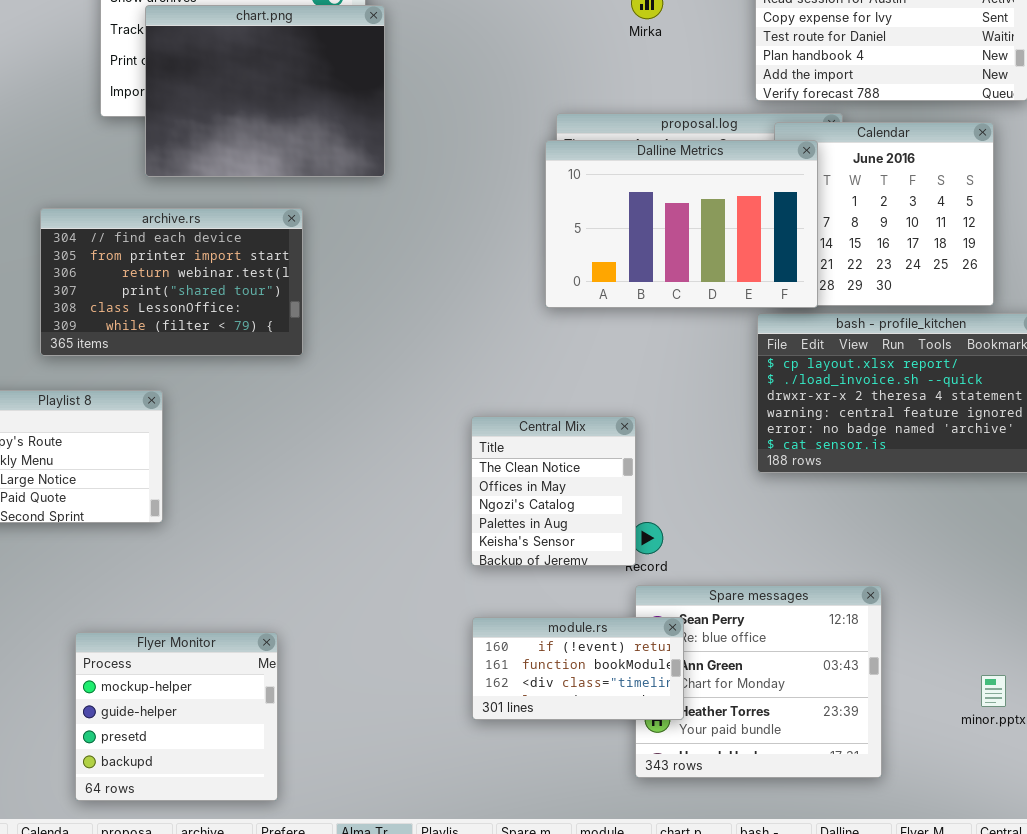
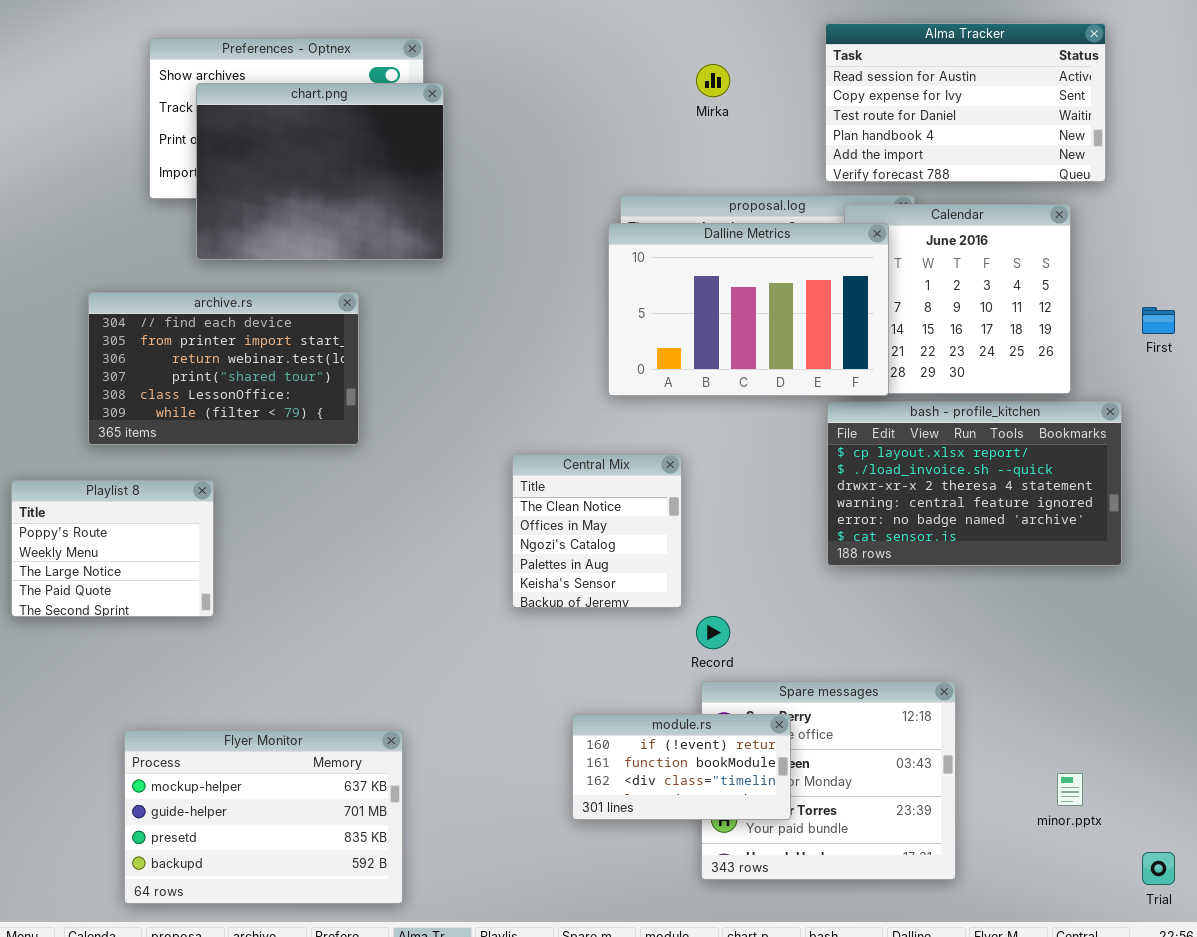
Central Mix: [471,416,636,566] -> [512,454,682,608], moved
module.rs: [472,617,684,720] -> [572,714,791,820], moved
Flyer Monitor: [75,632,278,801] -> [124,730,403,904], resized

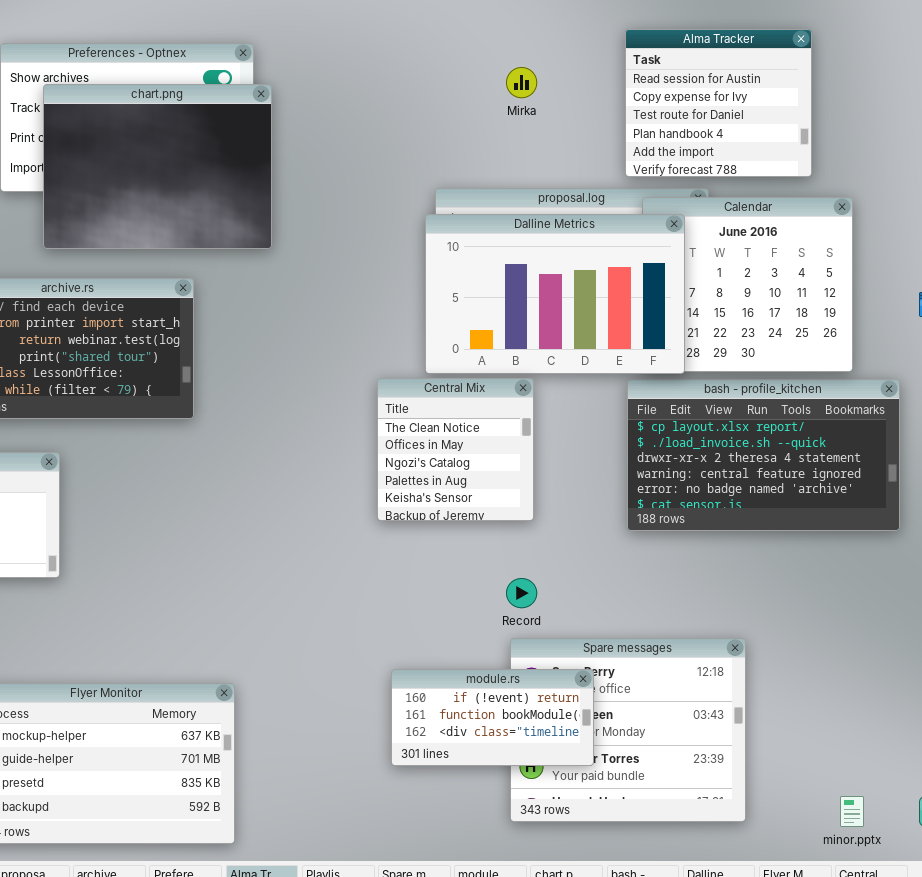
Alma Tracker: [825,23,1106,182] -> [625,29,812,177], resized
Central Mix: [512,454,682,608] -> [377,378,534,521], moved
minor.pptx: [1057,773,1083,806] -> [840,796,864,827], moved

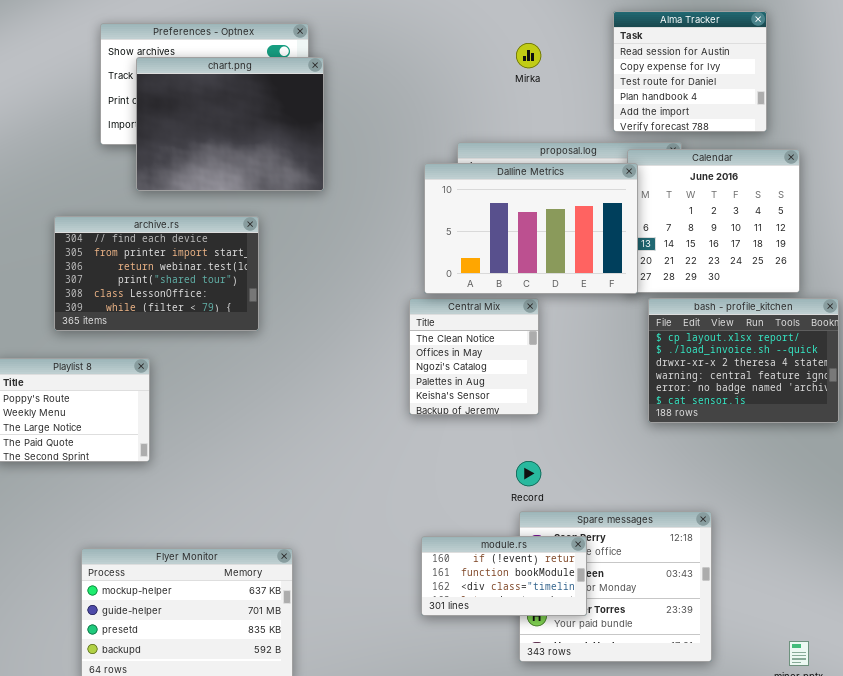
Dalline Metrics: [425,214,685,374] -> [424,163,638,294], moved
bash - profile_kitchen: [627,379,900,531] -> [648,298,839,423], resized

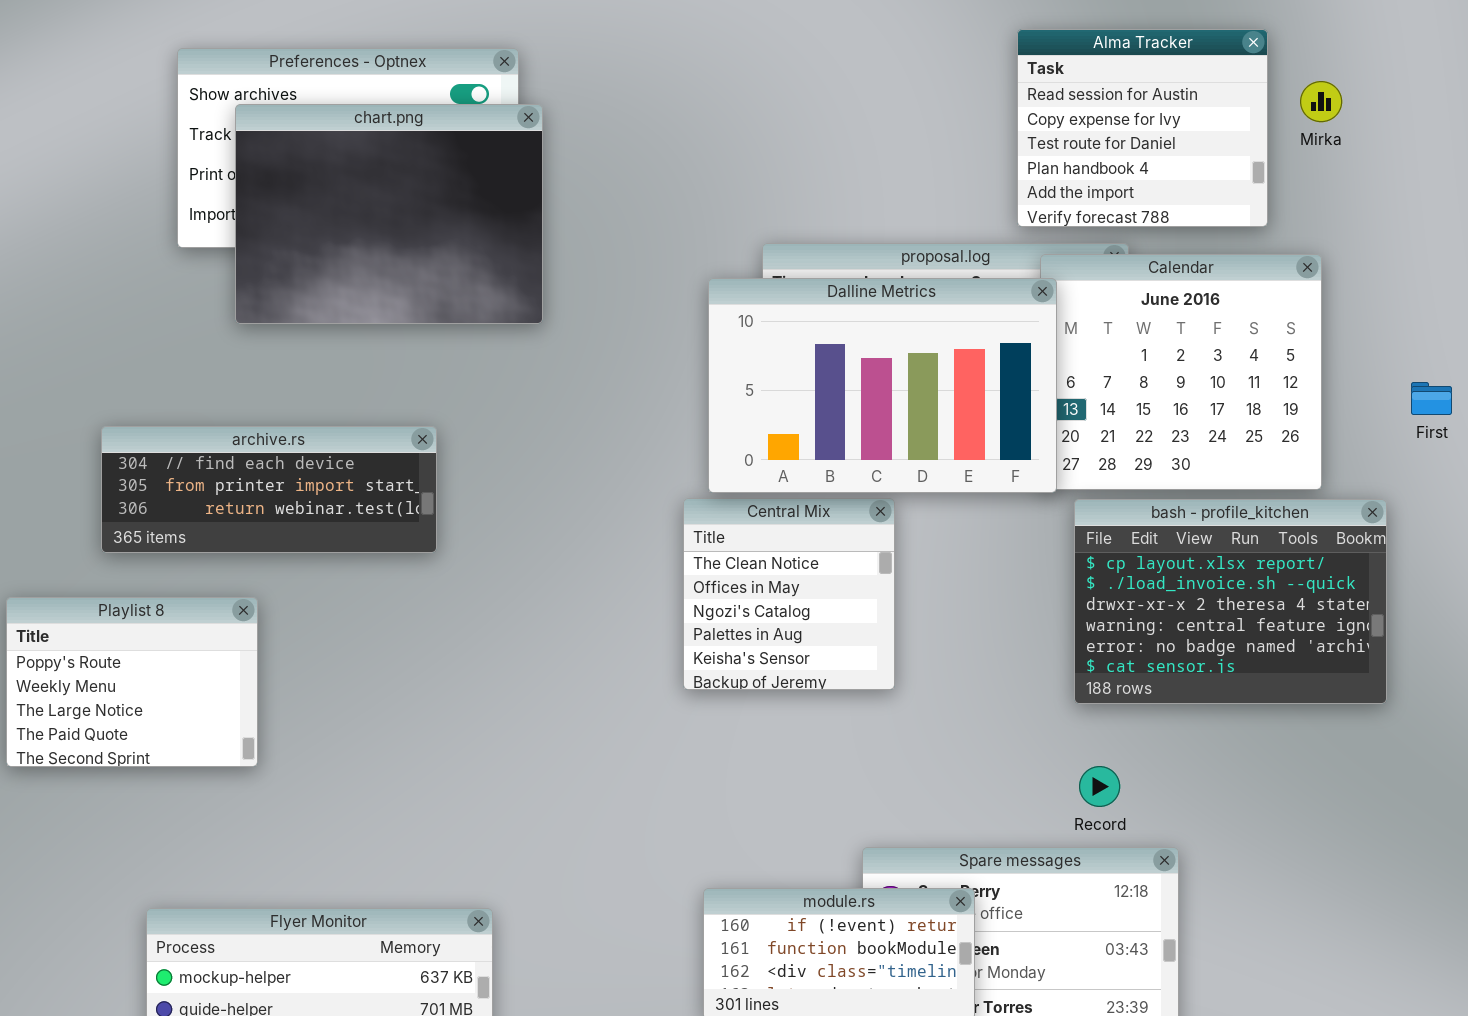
Mirka: [516,43,541,68] -> [1300,81,1342,122], moved
archive.rs: [54,216,259,331] -> [101,426,437,553], resized
Record: [516,461,541,486] -> [1079,766,1120,807], moved

